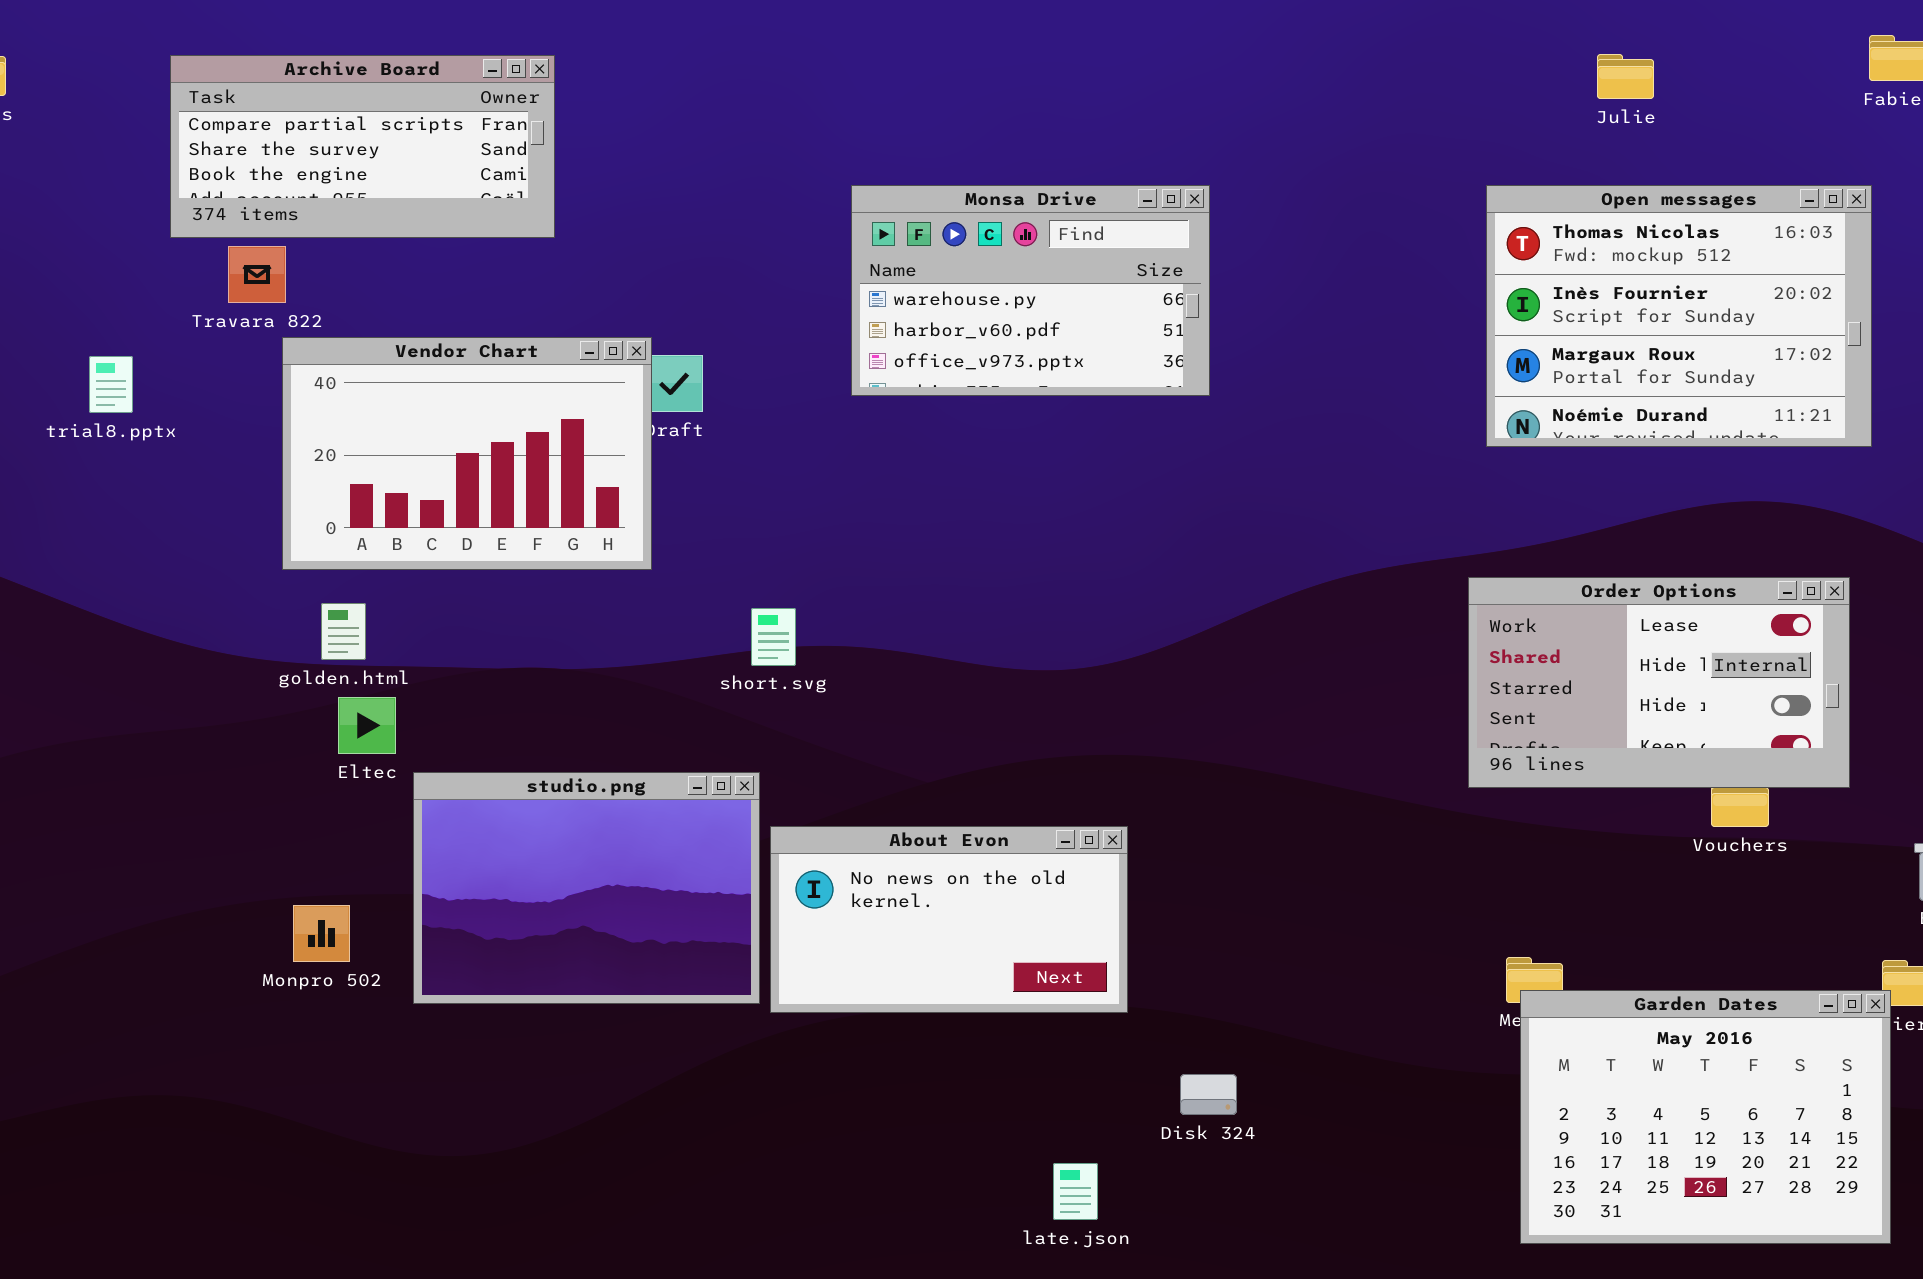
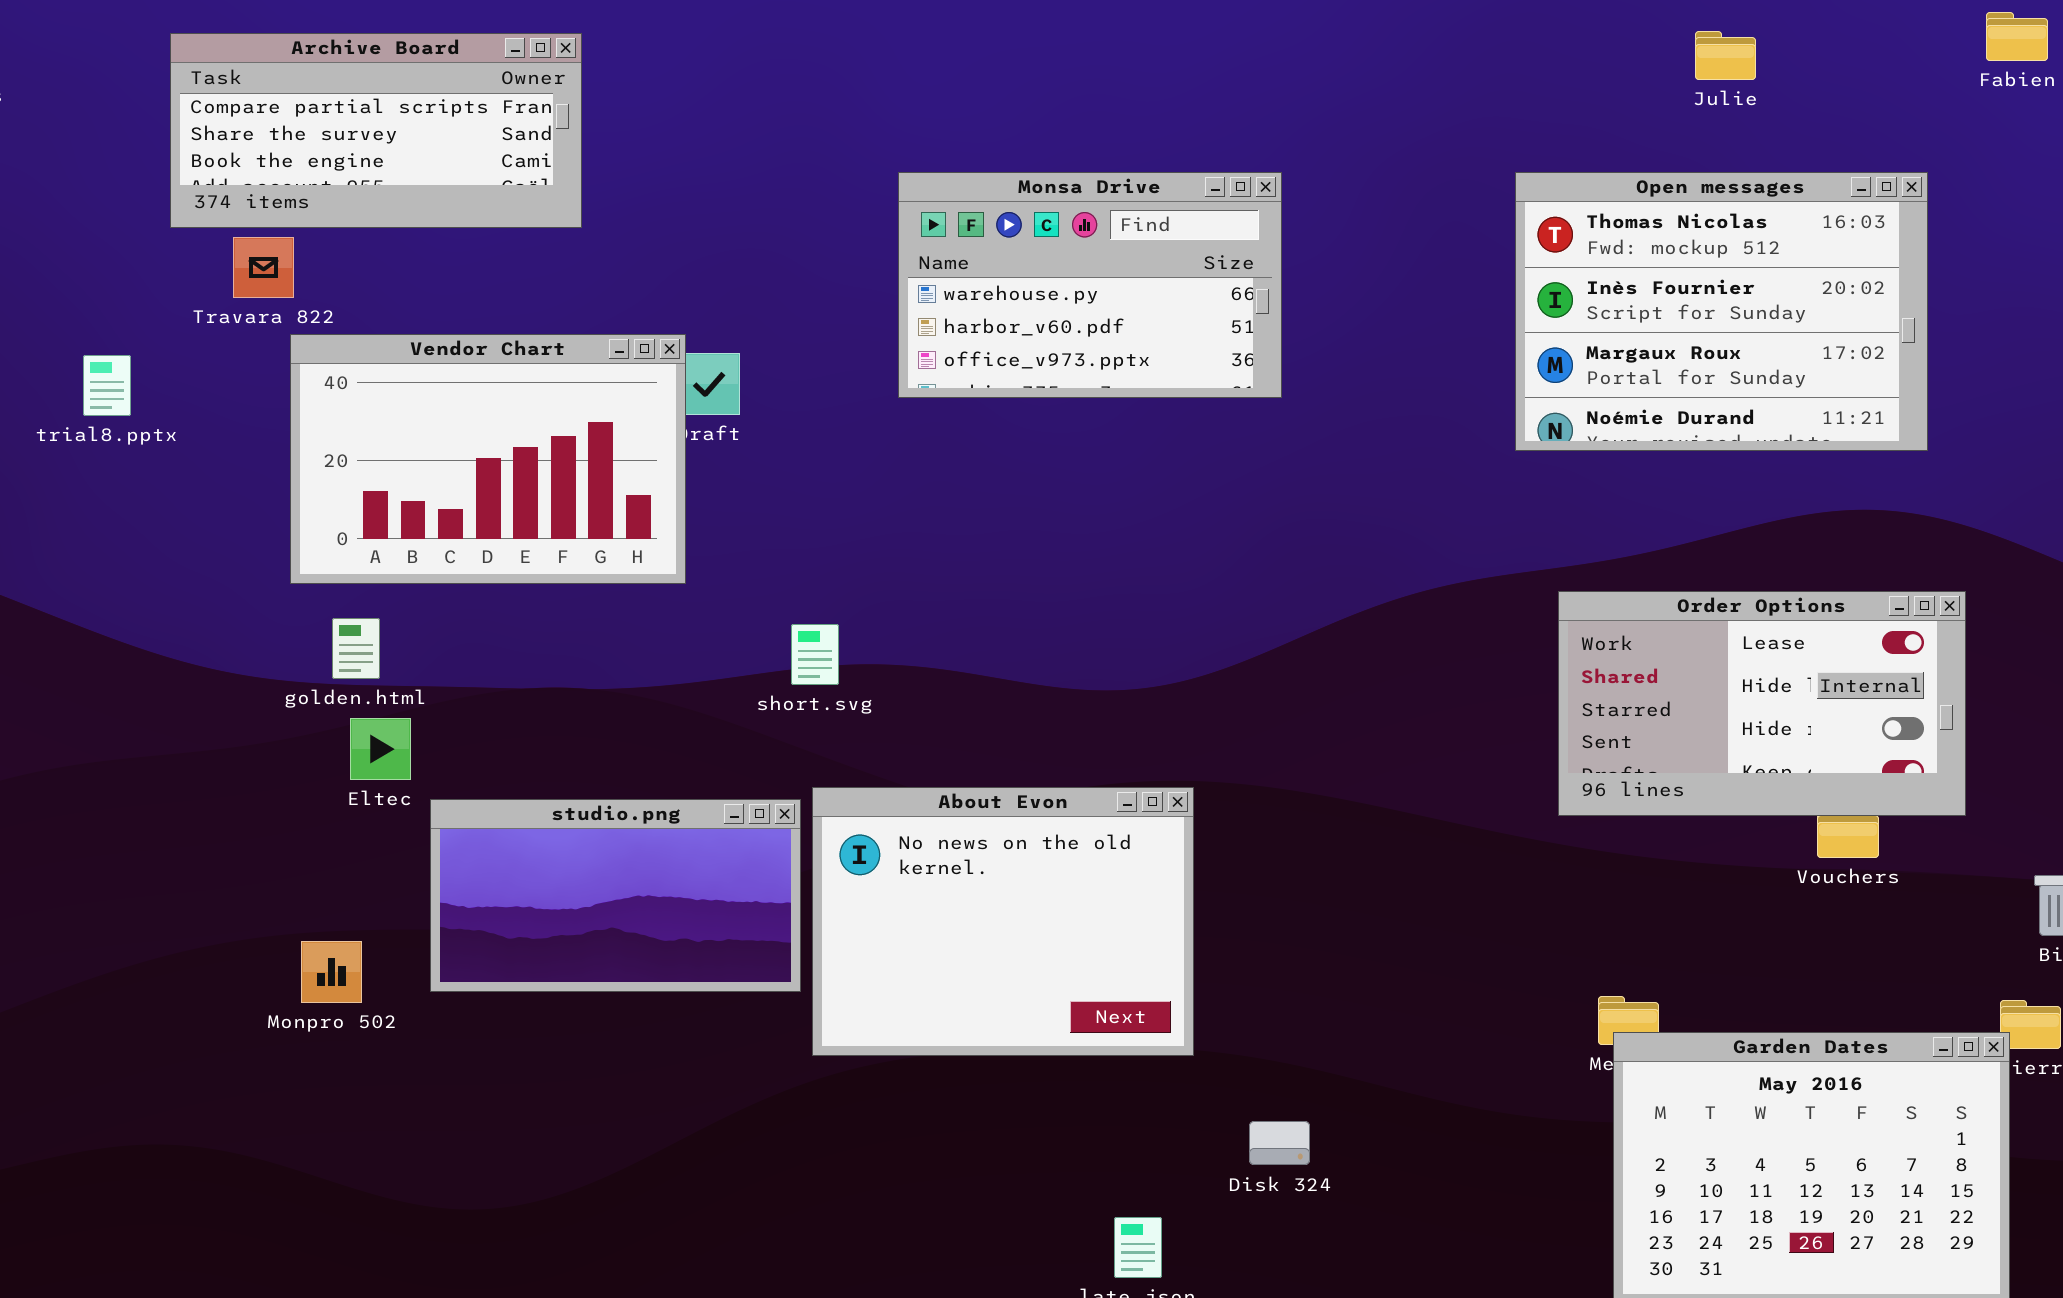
Open messages: [1486,185,1872,447] -> [1515,172,1928,451], moved
studio.png: [413,772,760,1004] -> [430,799,801,992], resized
About Evon: [770,826,1128,1013] -> [812,787,1194,1056], resized

